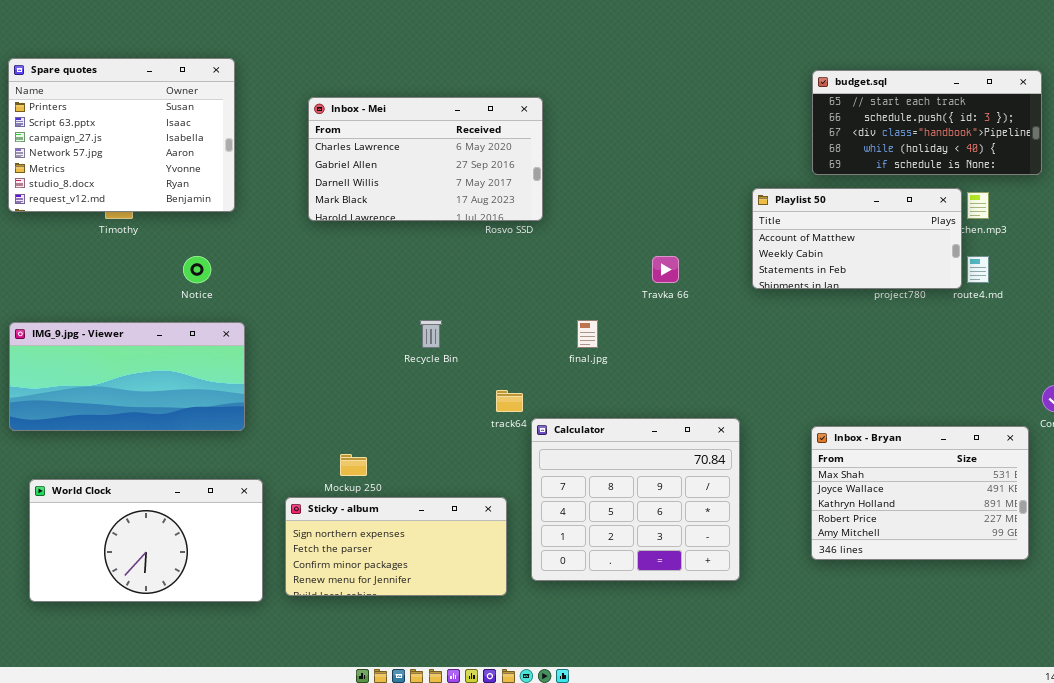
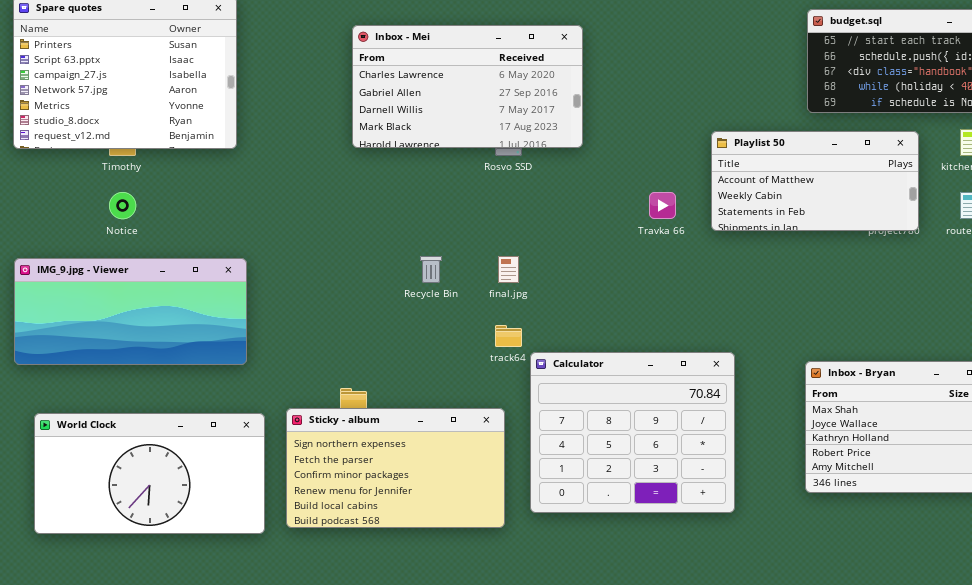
Inbox - Mei: [308,97,543,221] -> [352,25,583,148], moved
Playlist 50: [752,188,962,289] -> [711,131,919,231], moved
Notice: [183,256,211,283] -> [109,192,136,219], moved
final.jpg: [577,320,598,348] -> [498,256,519,283], moved
Sticky - album: [285,497,507,596] -> [286,408,505,528], resized

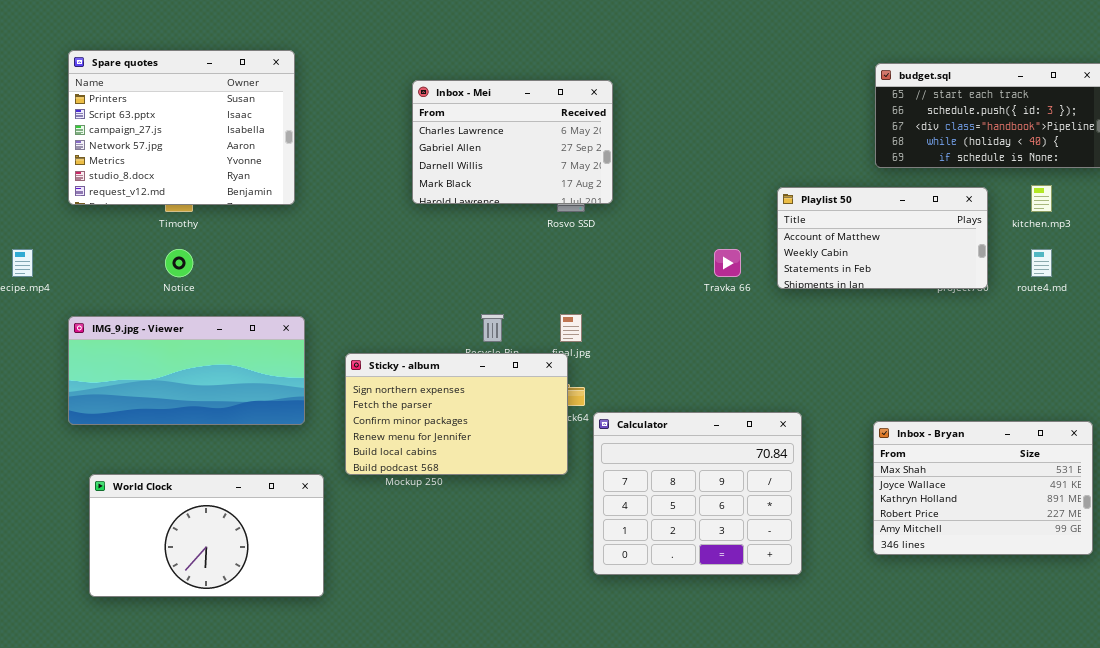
Inbox - Mei: [352,25,583,148] -> [412,80,613,204], resized
Sticky - album: [286,408,505,528] -> [345,353,568,475], moved

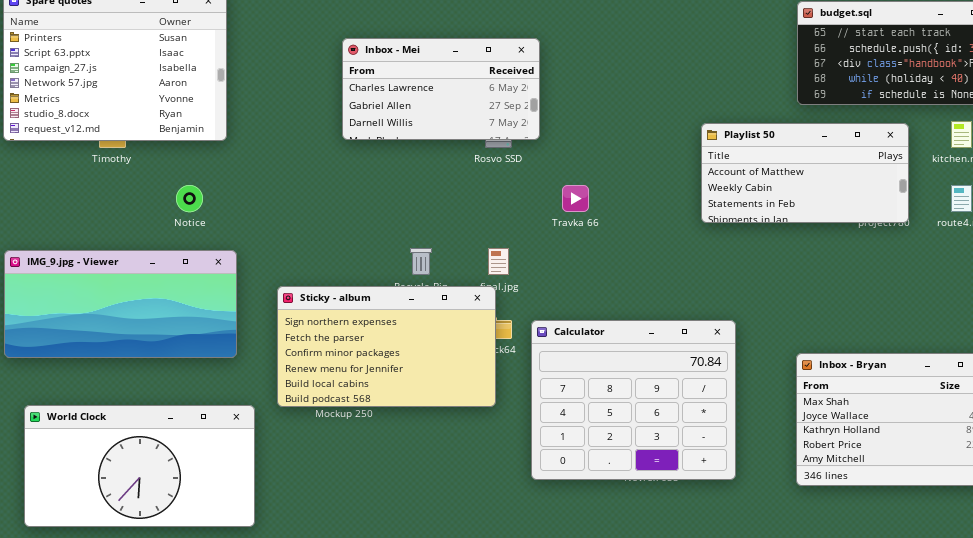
Inbox - Mei: [412,80,613,204] -> [342,38,540,140], resized
Notice: [165,249,193,277] -> [176,185,203,212], moved
Travka 66: [714,249,741,277] -> [562,185,589,212], moved
Calculator: [593,412,802,575] -> [531,320,736,480], moved

